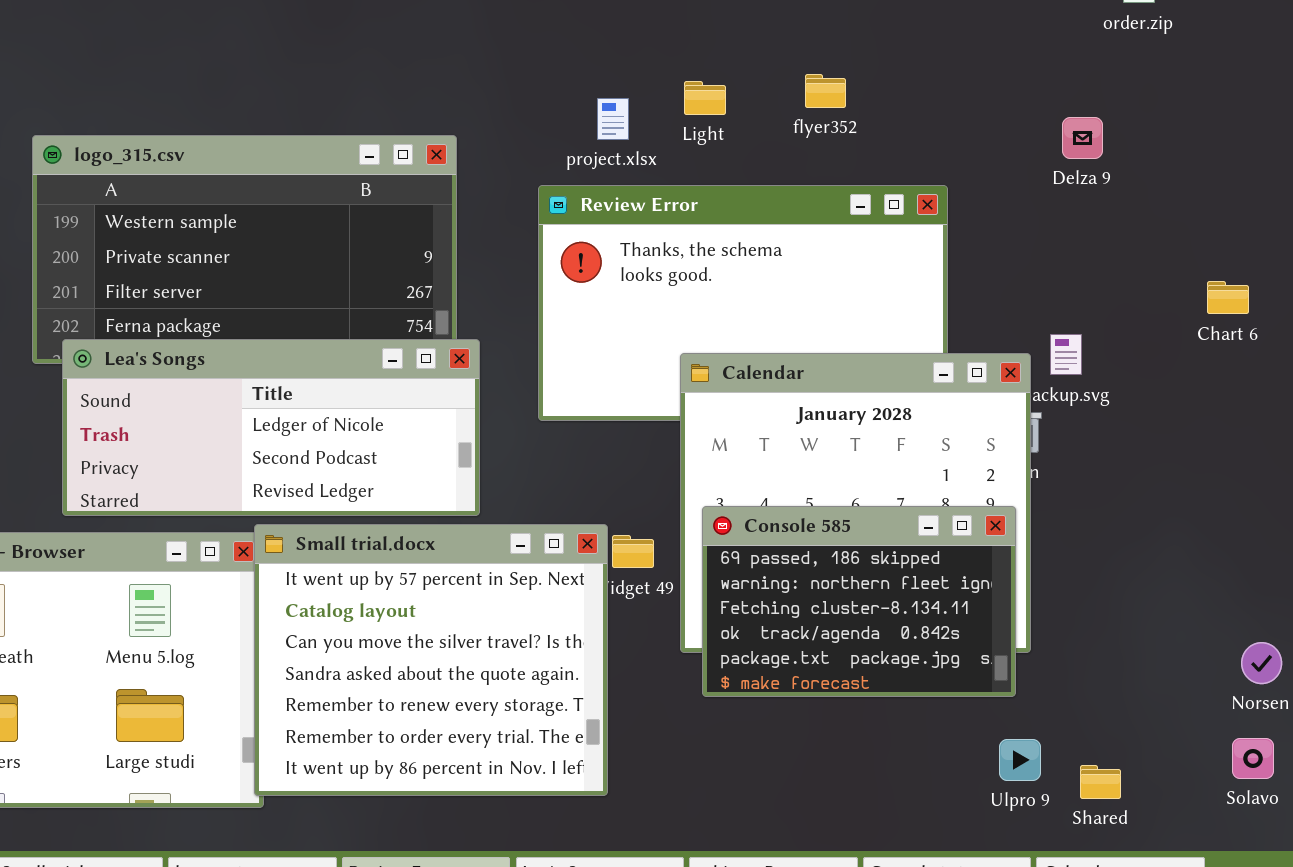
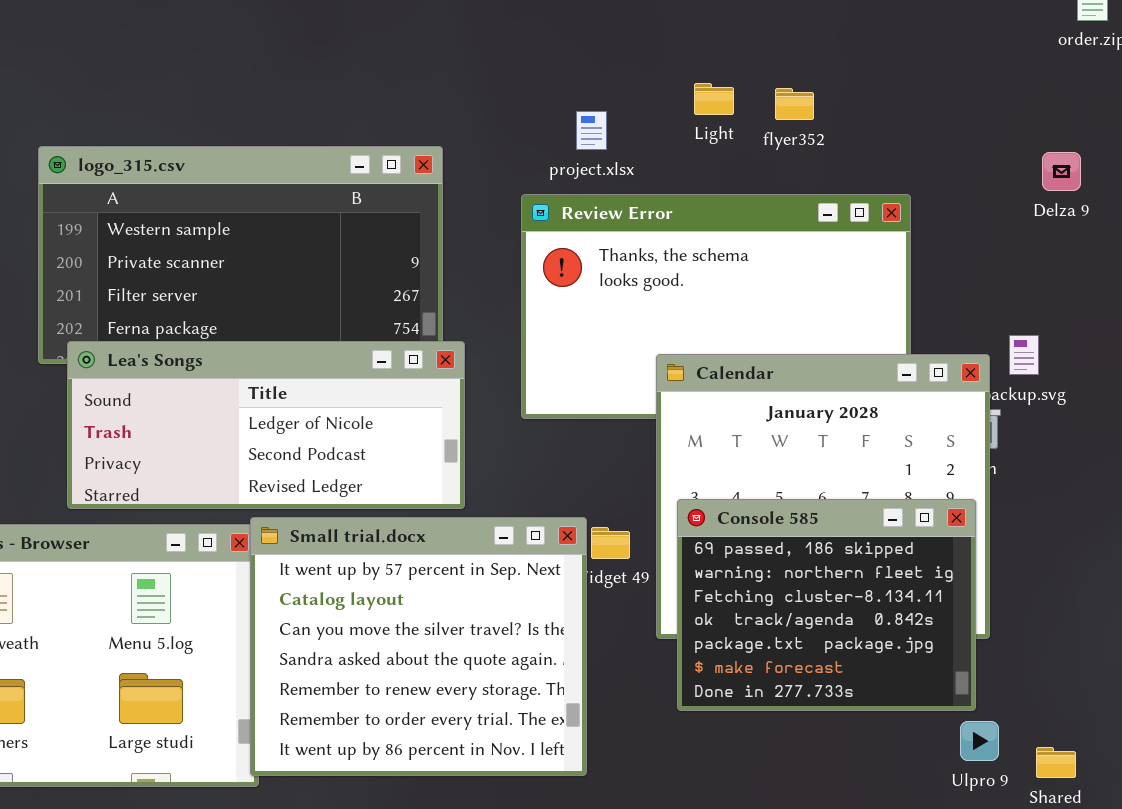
Light: [684,81,726,115] -> [694,83,734,115], moved
Delza 9: [1062,117,1103,159] -> [1042,152,1081,191], moved
Console 585: [702,506,1016,697] -> [677,499,976,711], resized

